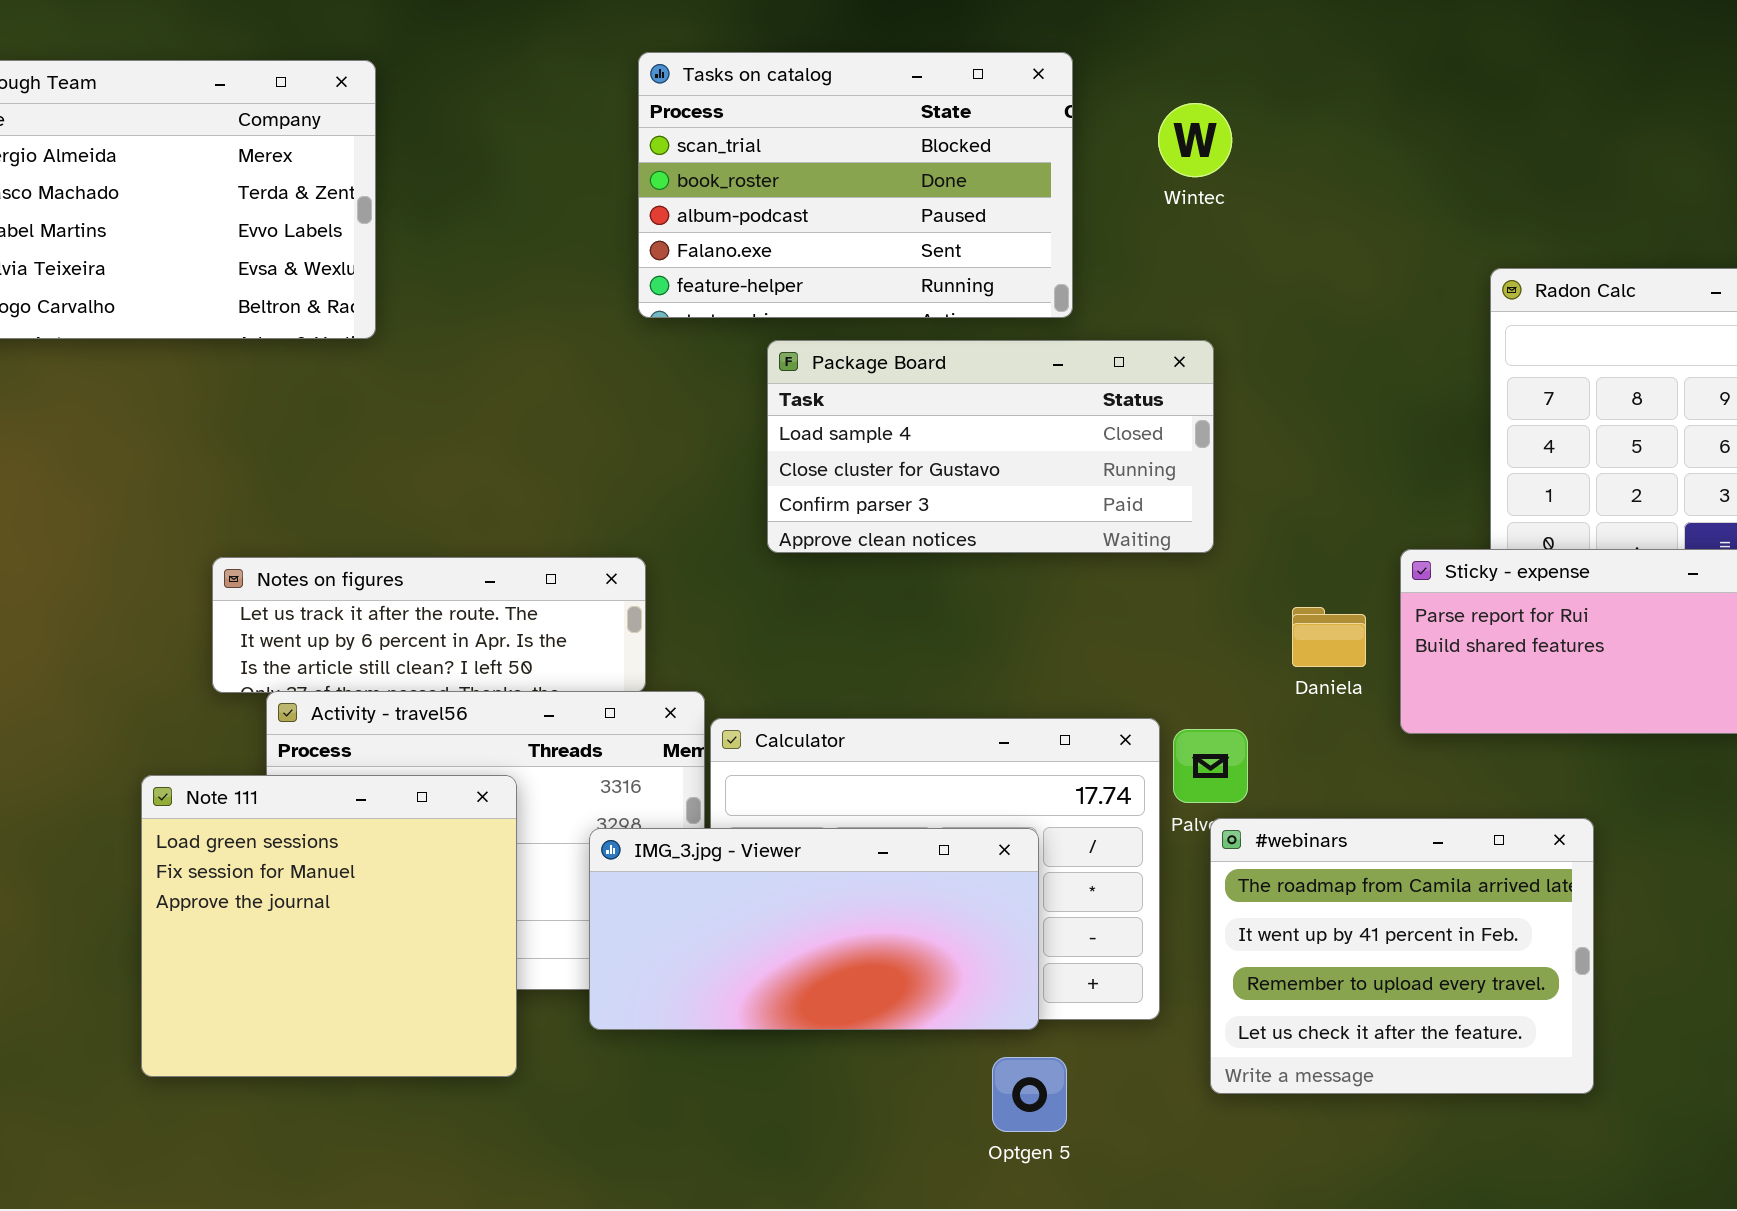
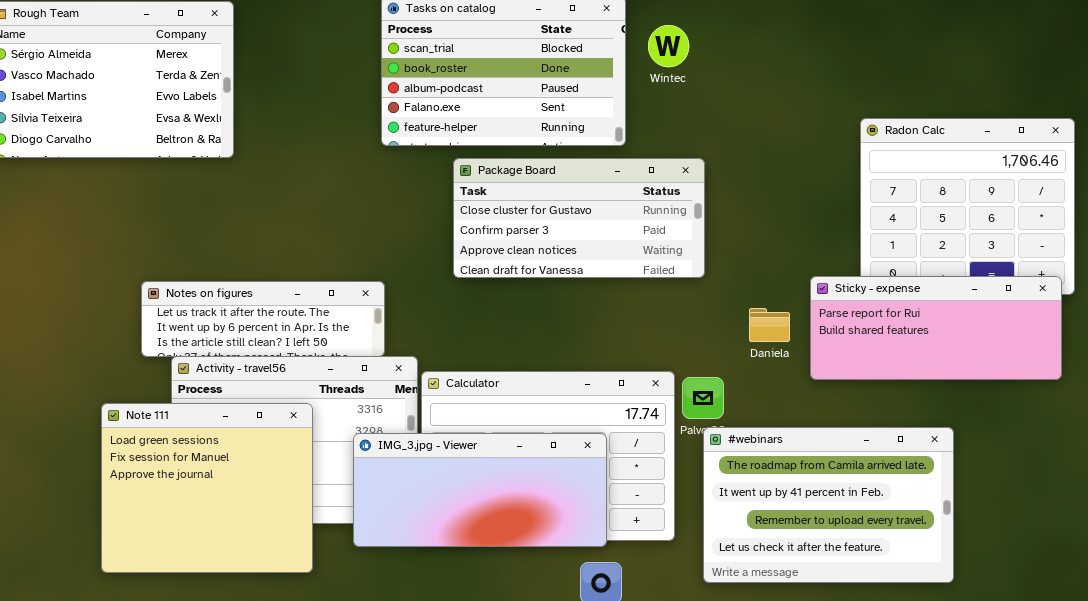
Wintec: [1158,103,1232,177] -> [648,25,689,67], moved
Package Board: [767,340,1214,553] -> [453,158,705,278], scrolled down 1 row
#webinars: [1210,818,1594,1094] -> [703,427,954,583], resized

